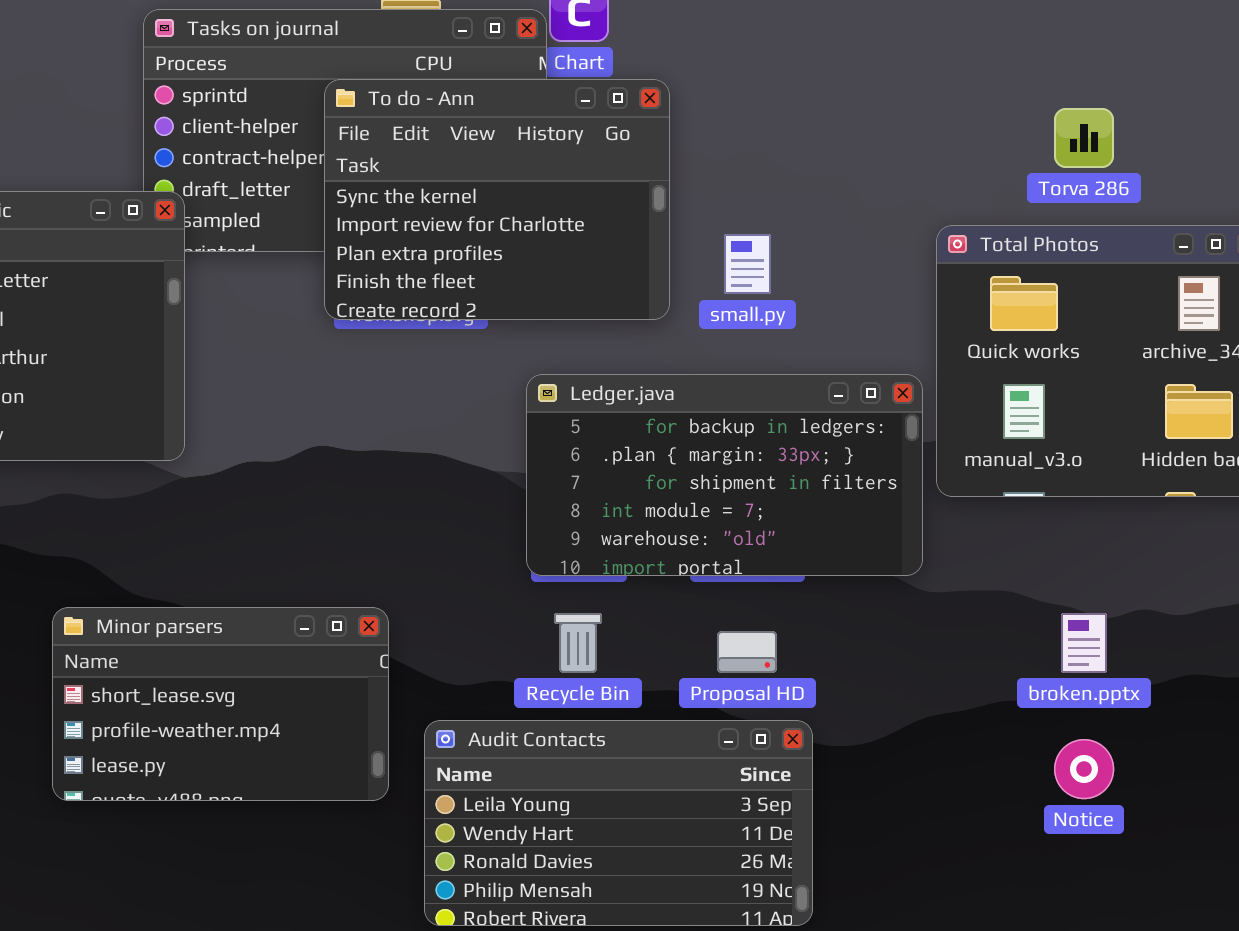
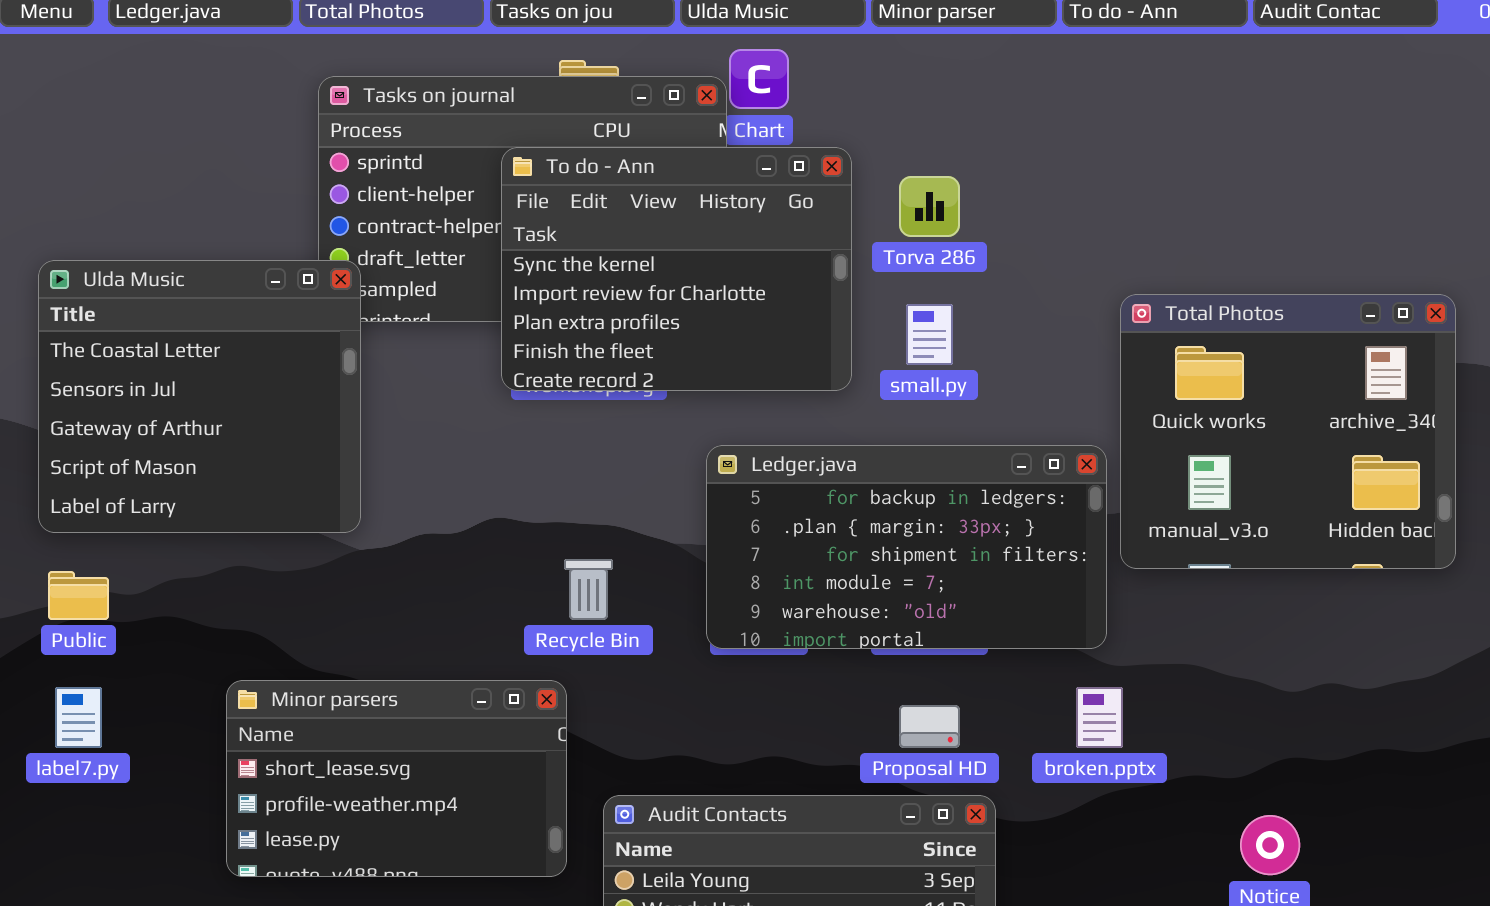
Torva 286: [1054,108,1114,168] -> [899,176,960,237], moved
Recycle Bin: [554,613,602,673] -> [564,559,613,620], moved
broken.pptx: [1061,613,1107,673] -> [1076,687,1123,748], moved

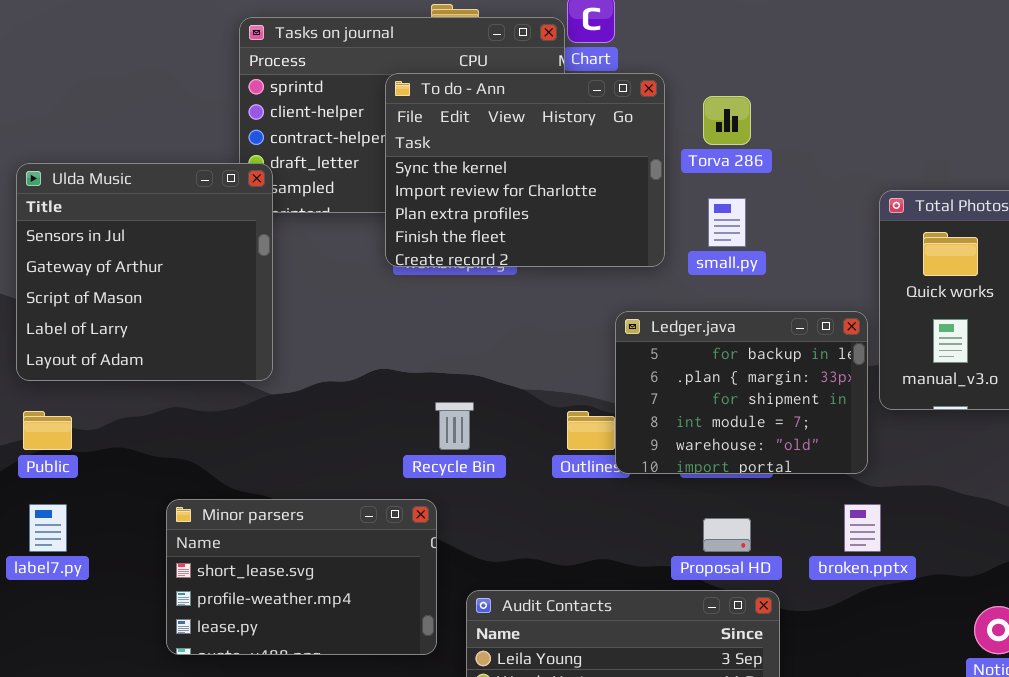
Ulda Music: [38,260,361,533] -> [16,163,273,381], scrolled down 1 row
Ledger.java: [706,445,1107,649] -> [615,311,868,474], resized

